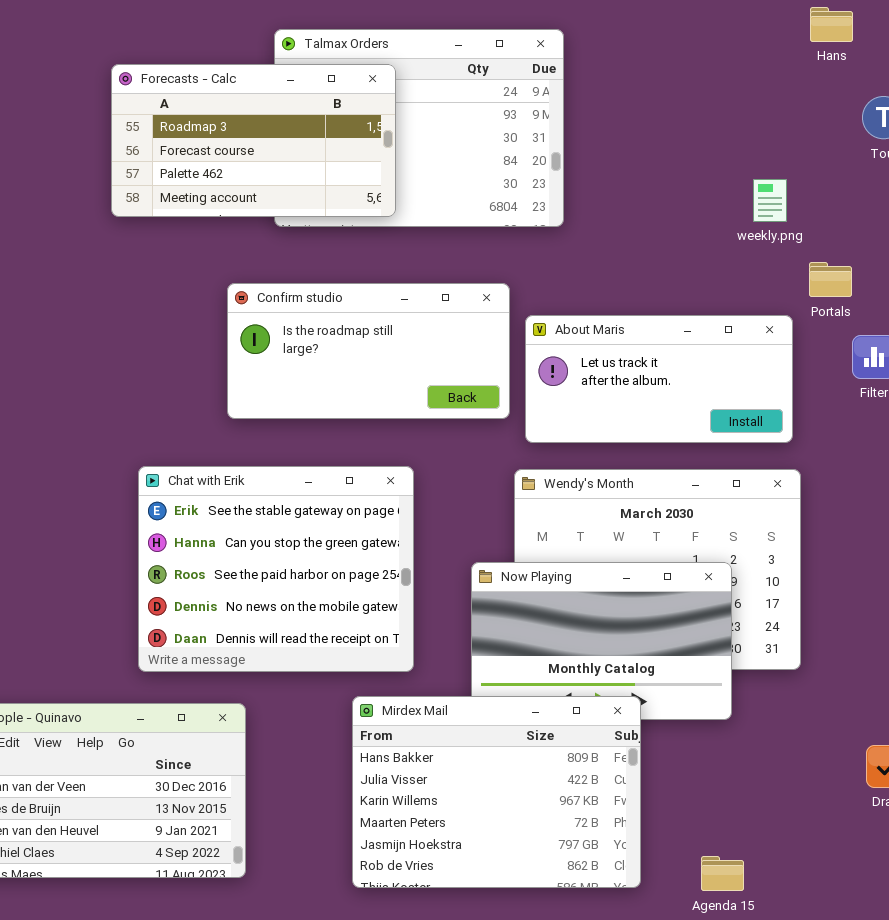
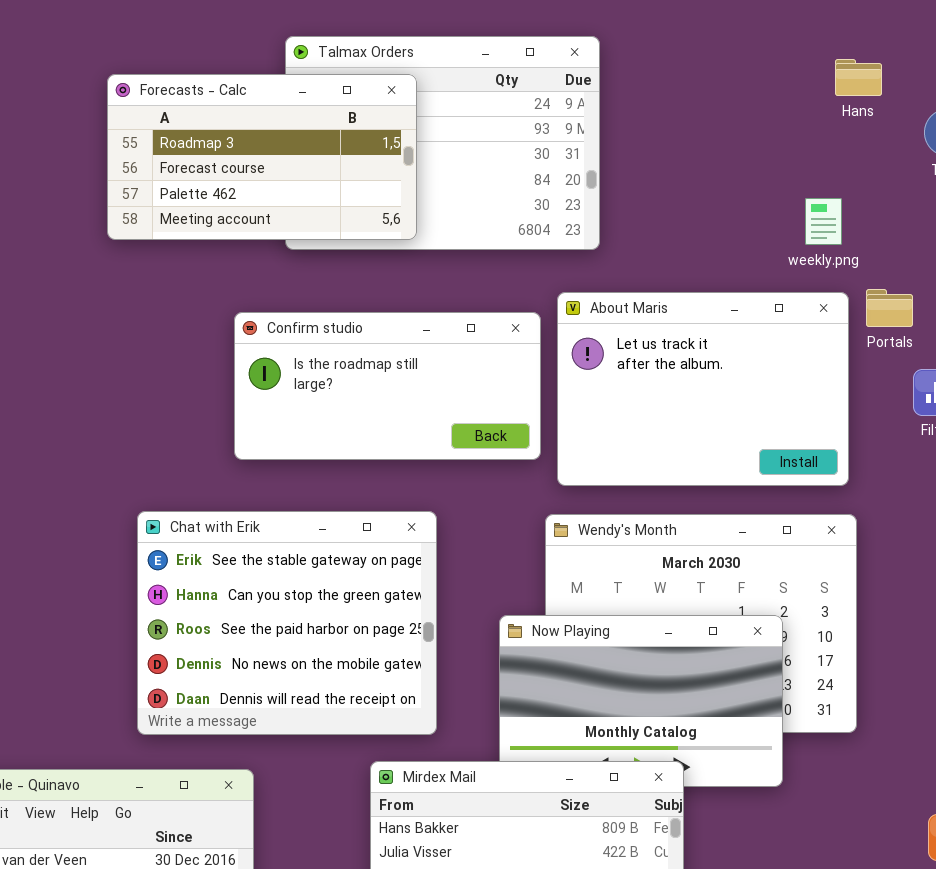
Hans: [810,7,853,42] -> [835,59,882,96], moved
About Maris: [525,315,793,443] -> [557,292,849,486], resized

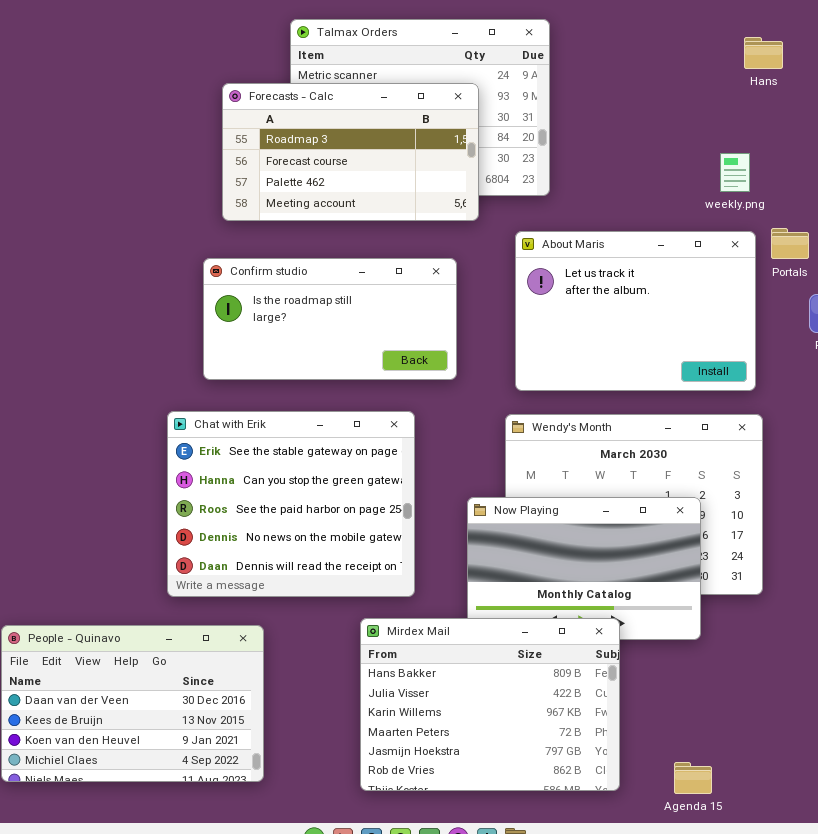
Forecasts - Calc: [107,74,417,240] -> [222,83,479,221], moved
Confirm studio: [234,312,541,460] -> [203,258,457,380], moved

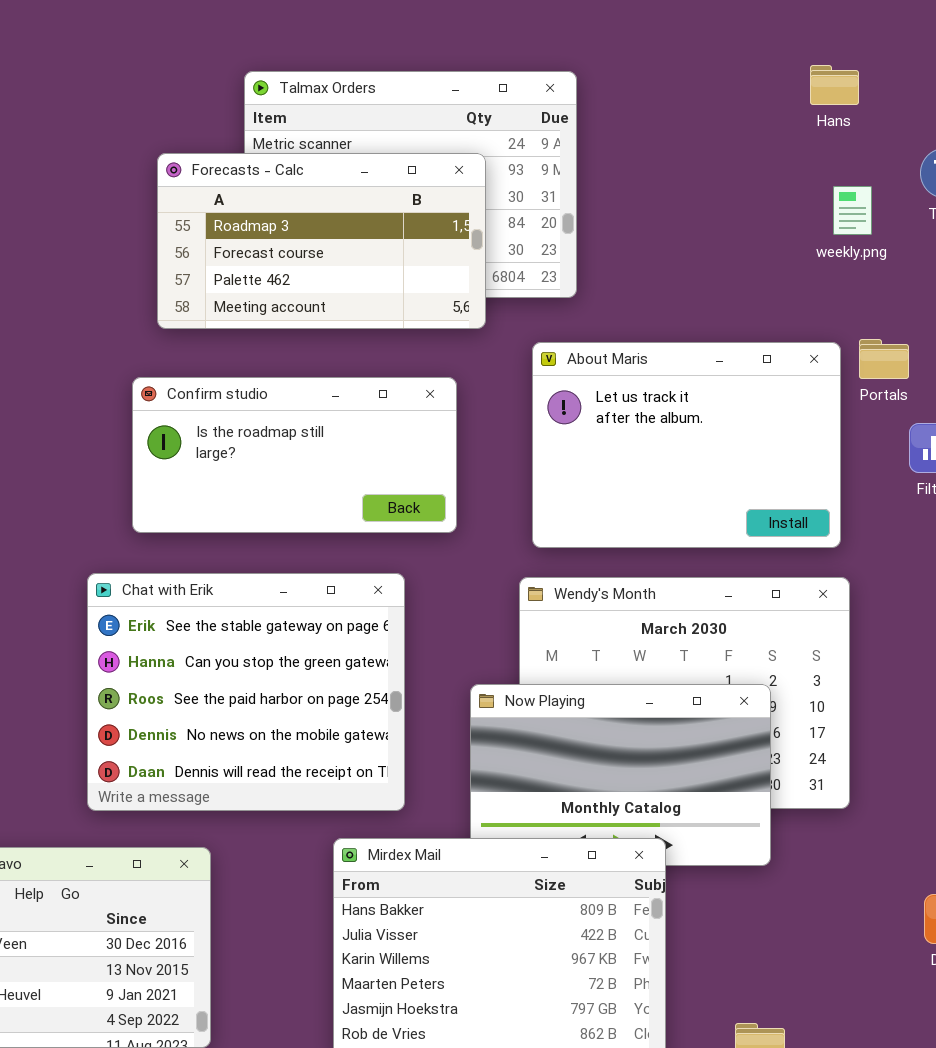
Hans: [744,37,783,69] -> [810,65,859,105], moved
weekly.png: [720,153,750,192] -> [833,186,872,235], moved

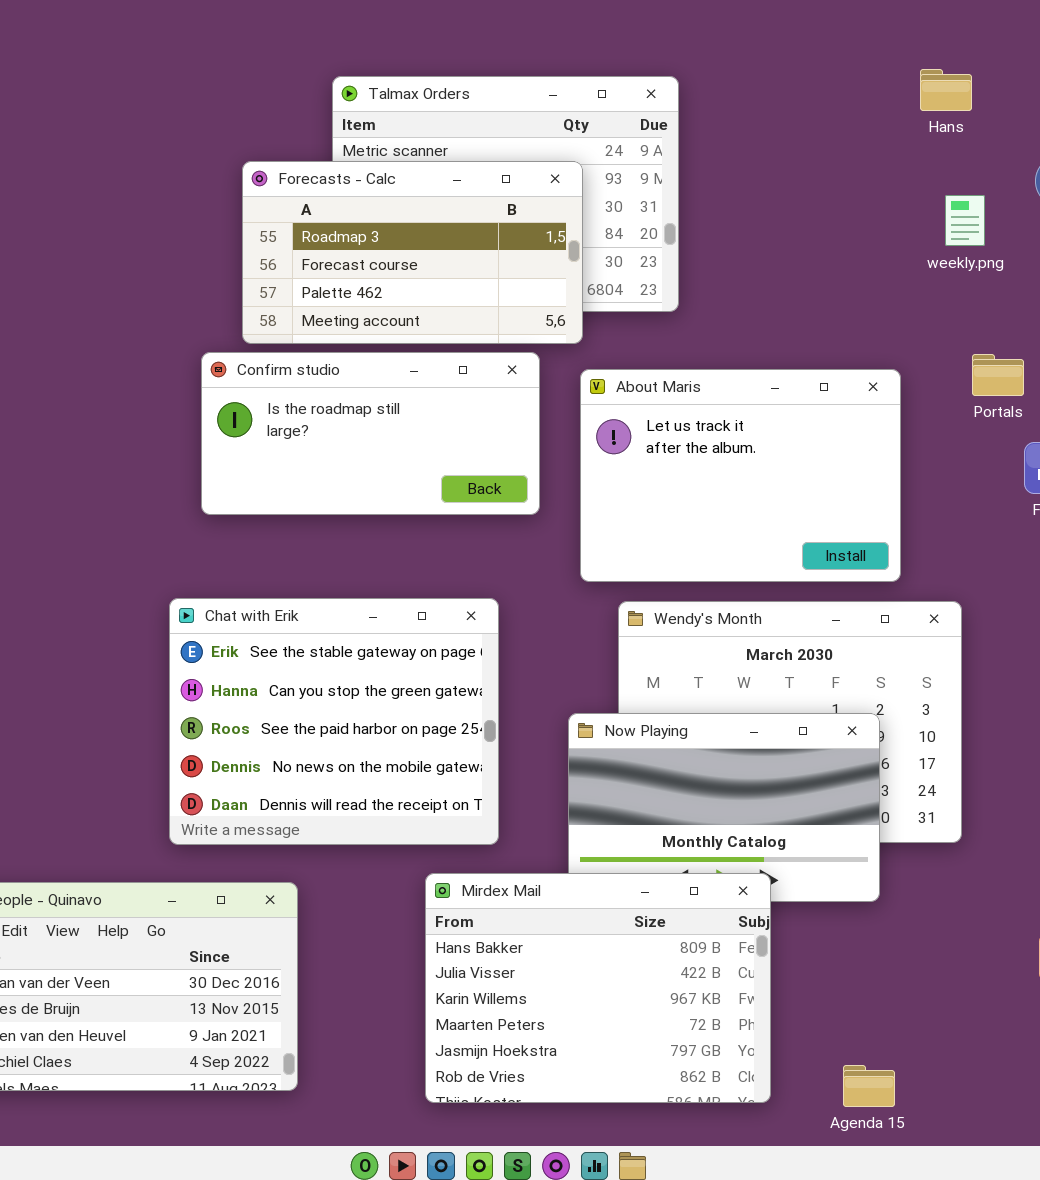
About Maris: [532,342,841,548] -> [580,369,901,582], moved
Confirm studio: [132,377,457,533] -> [201,352,540,515], moved

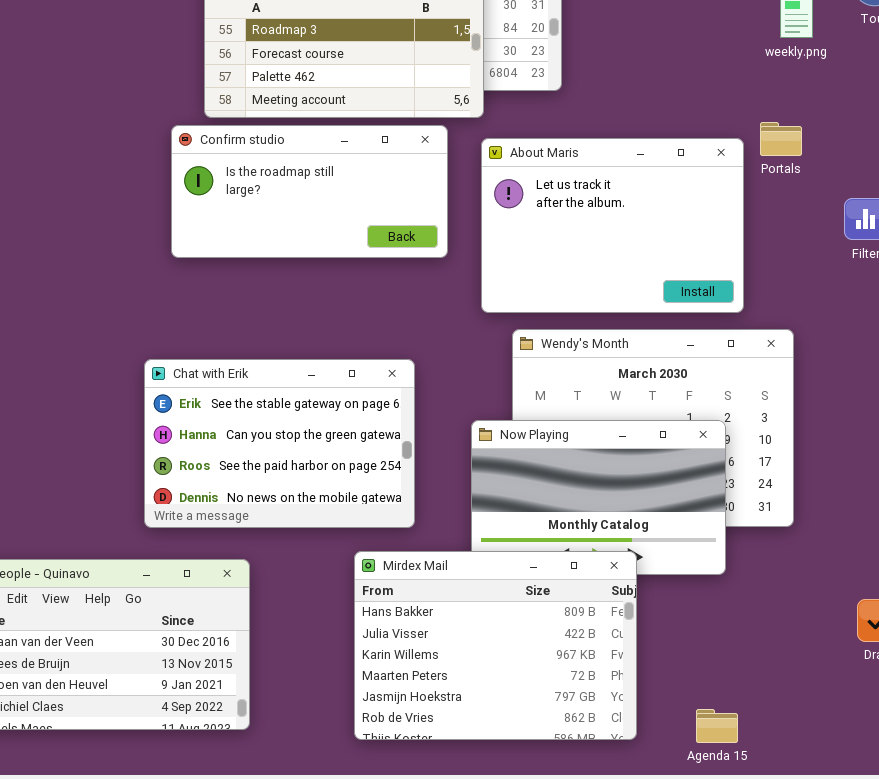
Portals: [972,354,1024,396] -> [760,122,802,156], moved
Chat with Erik: [169,598,499,845] -> [144,359,415,528], resized

